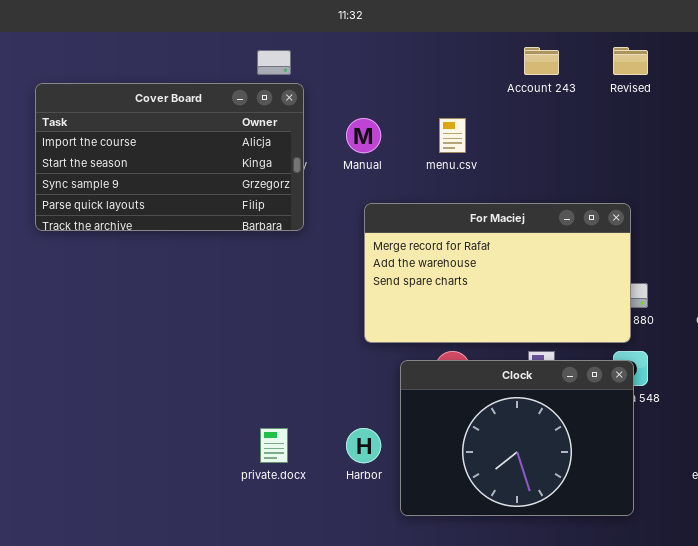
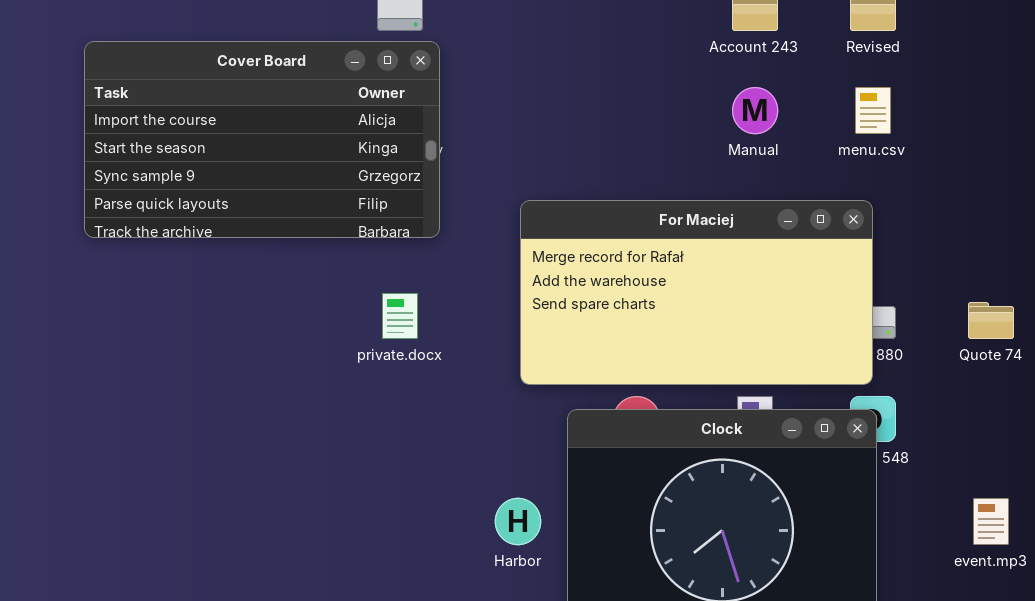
Manual: [346,118,381,153] -> [732,87,778,134], moved
menu.csv: [439,118,466,153] -> [855,87,891,134], moved
private.docx: [260,428,288,463] -> [382,293,418,339], moved

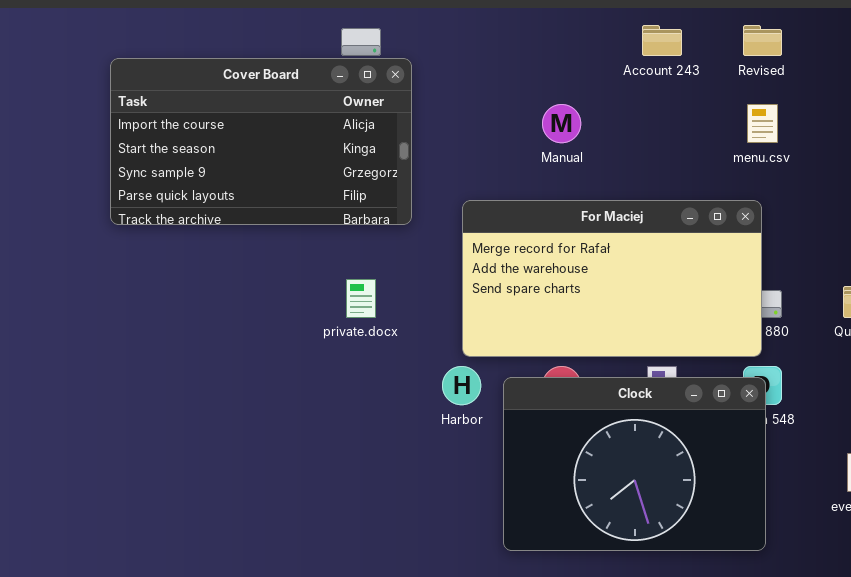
Cover Board: [84,41,440,238] -> [110,58,412,225], moved
Manual: [732,87,778,134] -> [542,104,581,143], moved
Harbor: [495,498,541,545] -> [442,366,481,405], moved

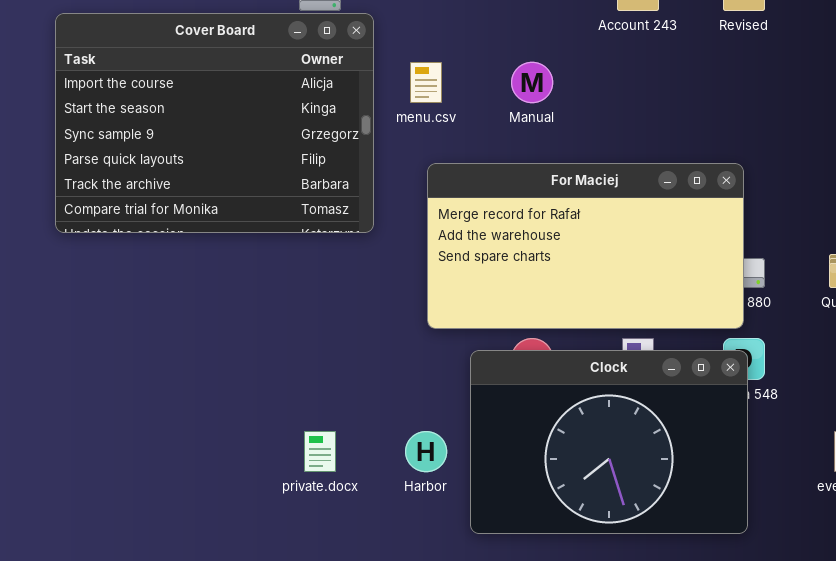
Cover Board: [110,58,412,225] -> [55,13,374,233], resized
menu.csv: [747,104,778,143] -> [410,62,442,103], moved
private.docx: [346,279,376,318] -> [304,431,336,472], moved
Harbor: [442,366,481,405] -> [405,431,447,472], moved

